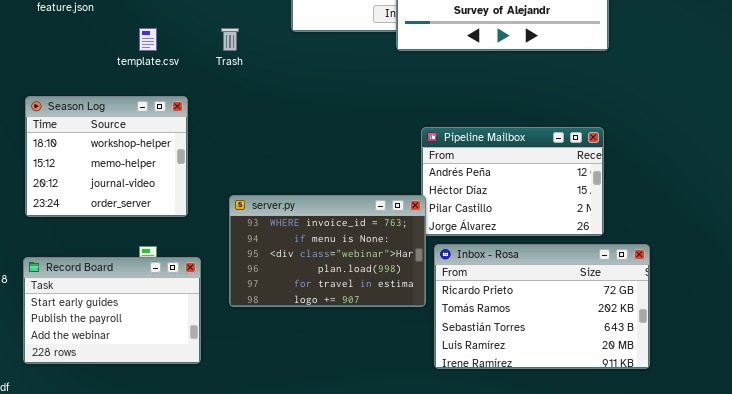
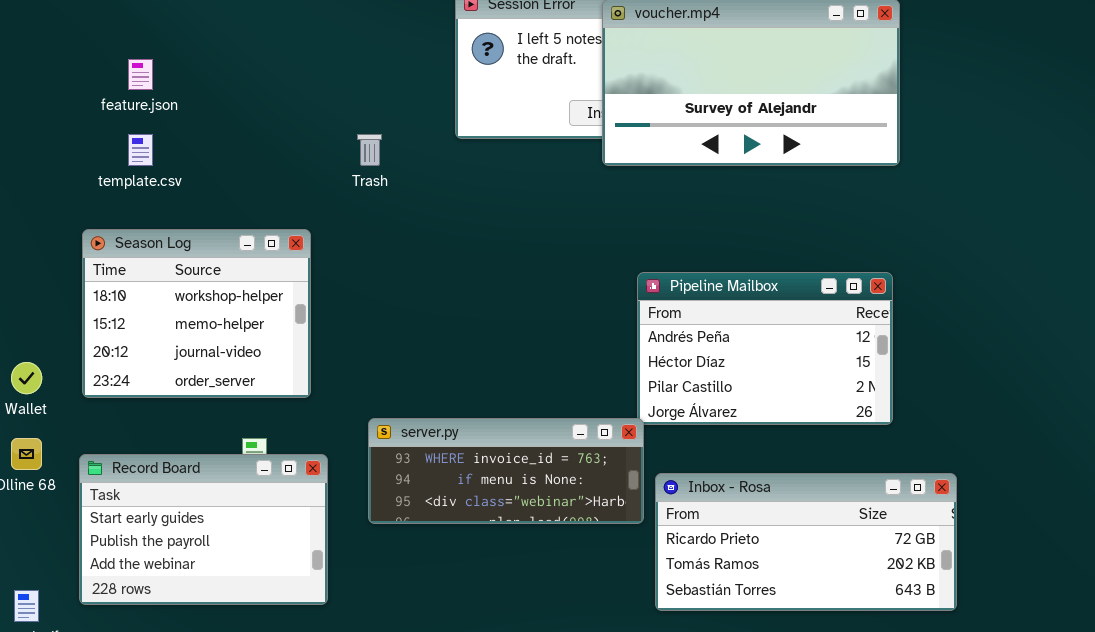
template.csv: [139,28,157,51] -> [128,134,153,166], moved
server.py: [229,195,426,307] -> [368,418,644,524], resized
Inbox - Rosa: [434,244,650,369] -> [655,473,957,611], resized

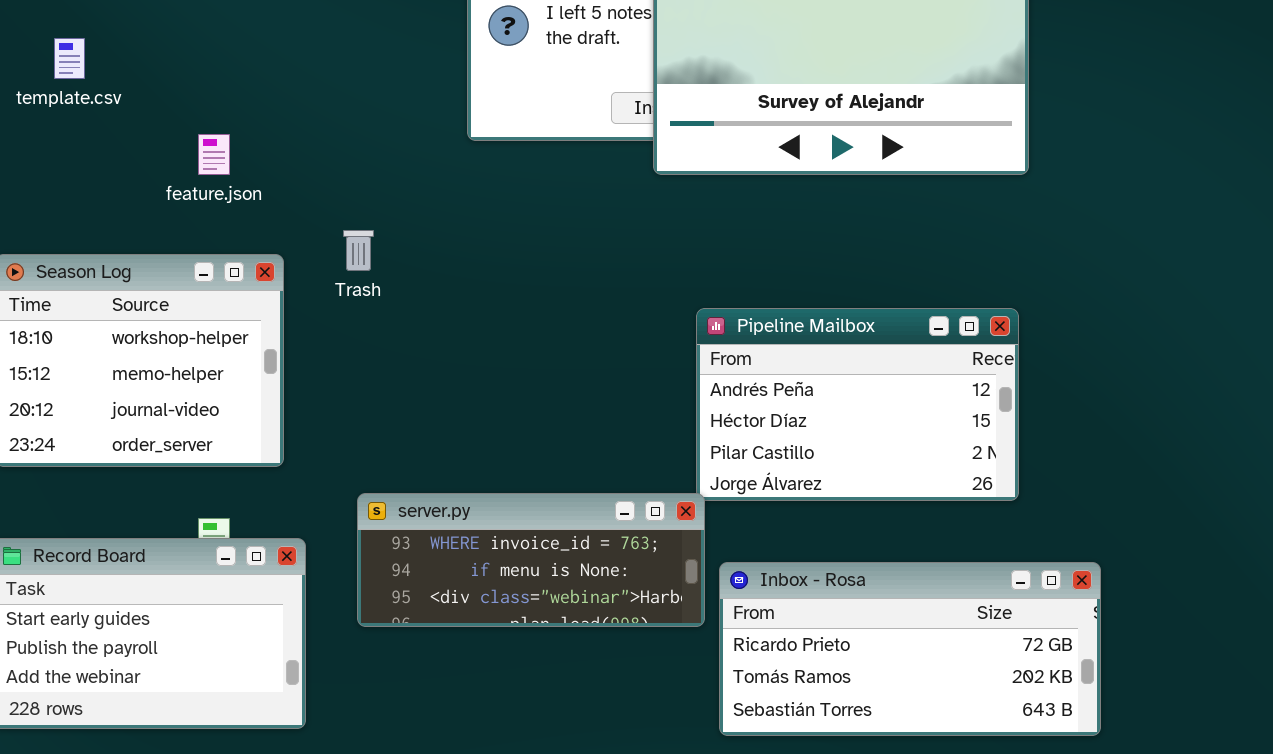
feature.json: [128,59,153,90] -> [198,134,230,175], moved
template.csv: [128,134,153,166] -> [54,38,85,79], moved
Trash: [357,134,382,166] -> [343,230,374,271], moved

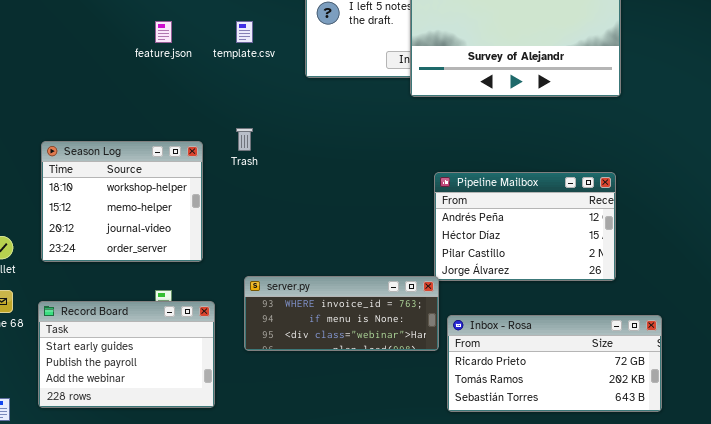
template.csv: [54,38,85,79] -> [236,21,253,43], moved
feature.json: [198,134,230,175] -> [155,21,172,43], moved

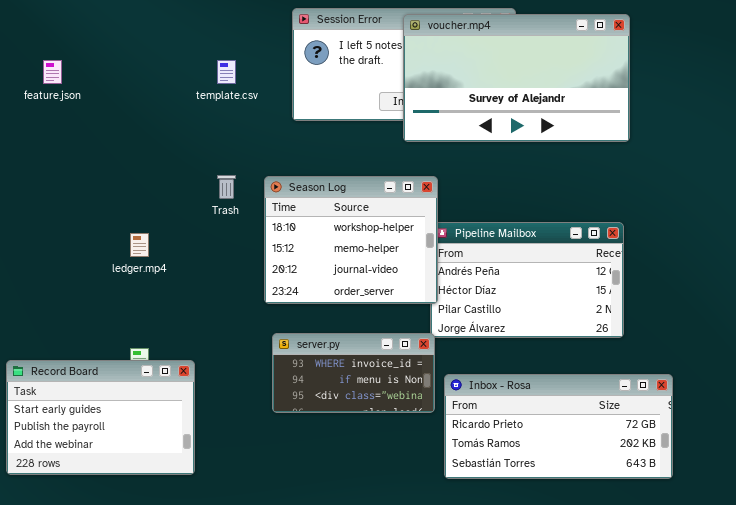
feature.json: [155,21,172,43] -> [43,60,62,84], moved
Season Log: [41,141,203,262] -> [264,176,438,304], moved
server.py: [244,276,439,351] -> [272,333,435,413], resized

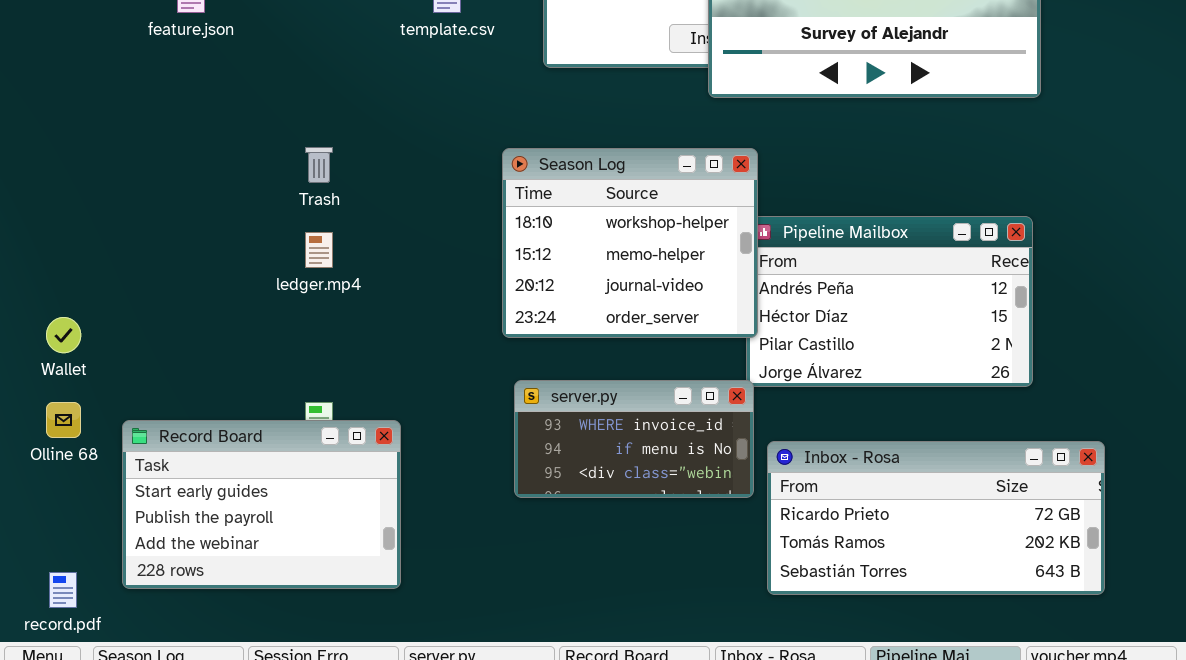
Trash: [217,175,236,199] -> [305,147,333,183], moved

